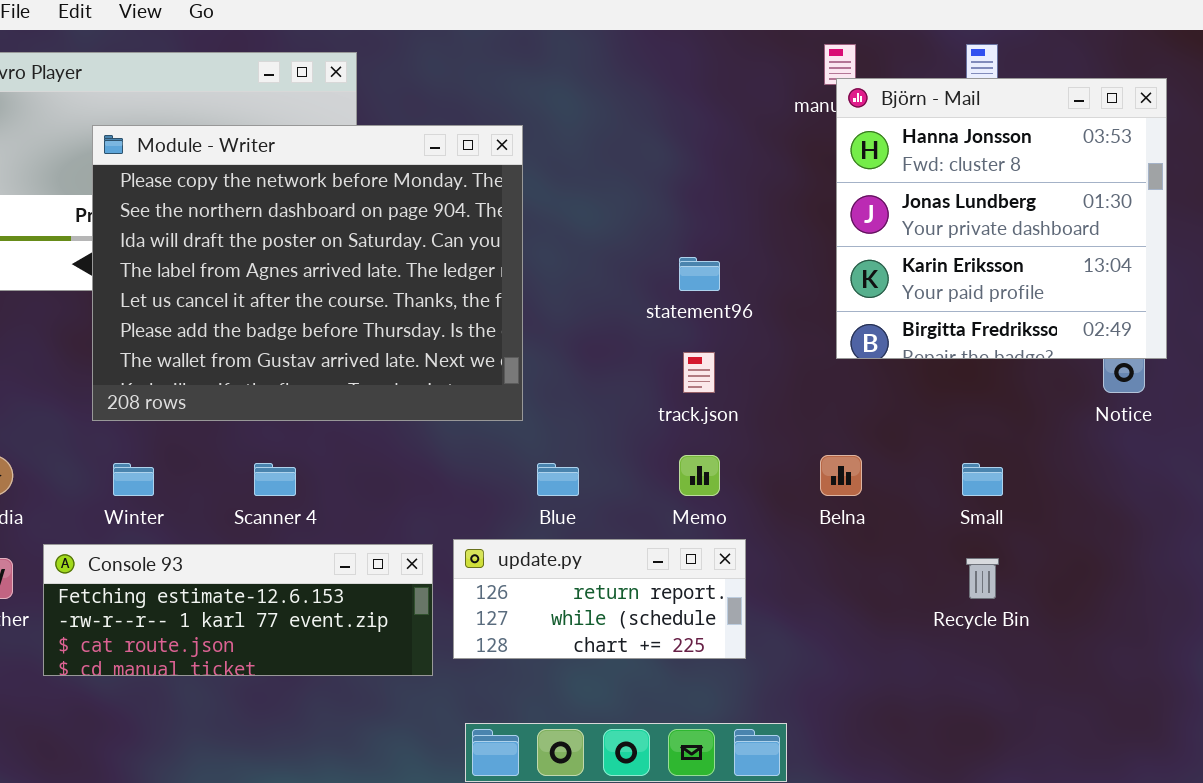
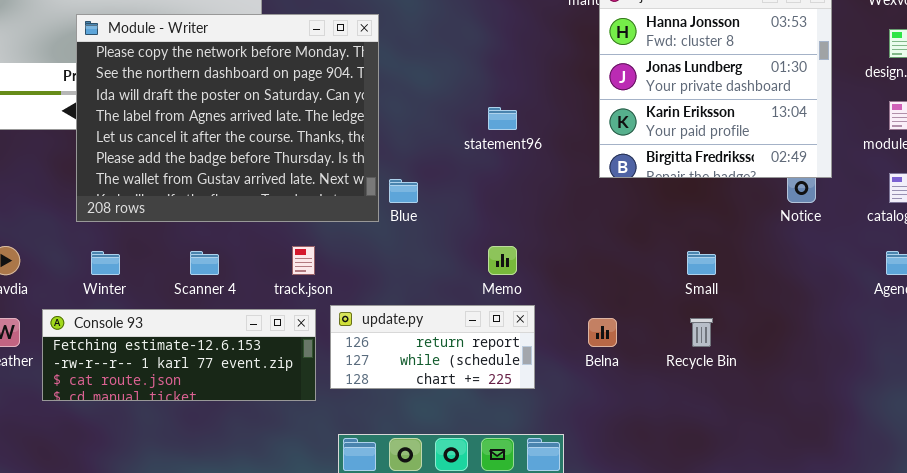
track.json: [683,352,715,393] -> [292,246,315,275], moved
Belna: [820,455,862,496] -> [588,318,617,347], moved
Blue: [537,463,579,496] -> [389,179,418,203], moved

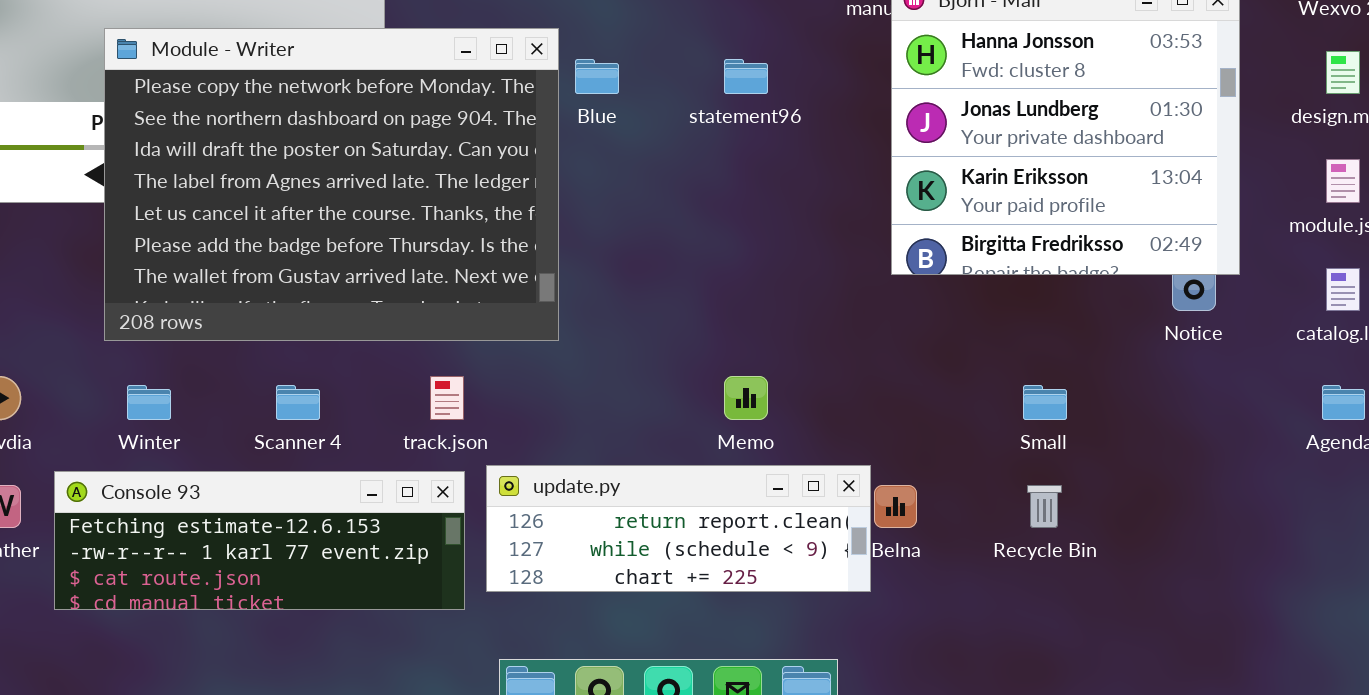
statement96: [488,107,517,130] -> [724,59,768,94], moved
Blue: [389,179,418,203] -> [575,59,619,94], moved
update.py: [330,305,535,389] -> [486,465,871,592], resized

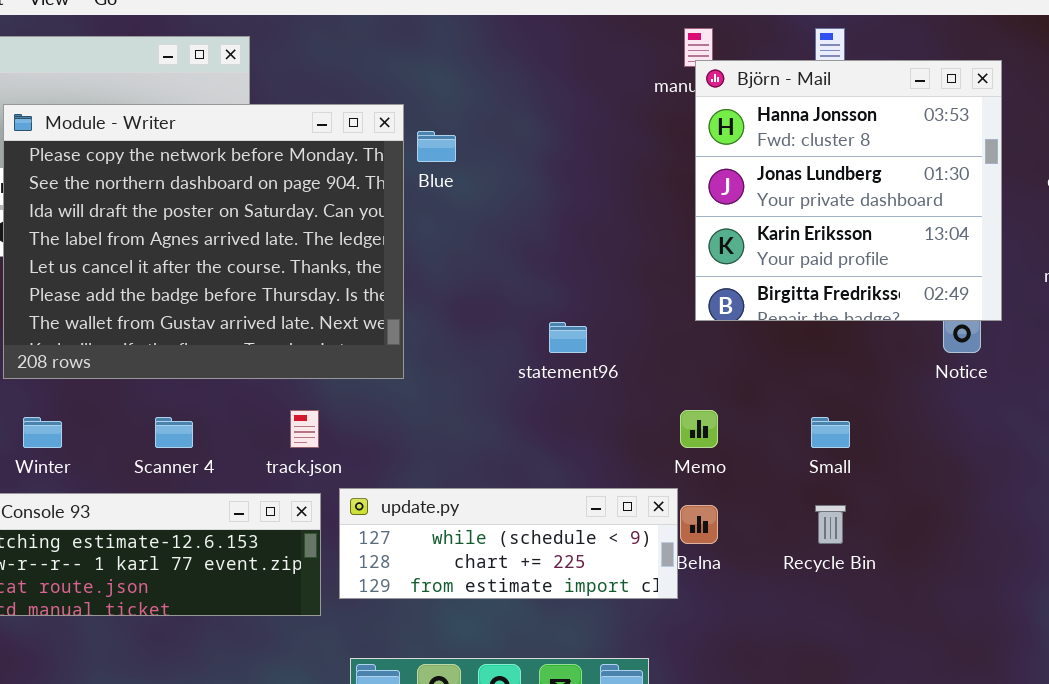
statement96: [724,59,768,94] -> [549,322,587,353], moved
Memo: [724,376,768,420] -> [680,410,718,448], moved
update.py: [486,465,871,592] -> [339,488,678,599], scrolled down 1 row

